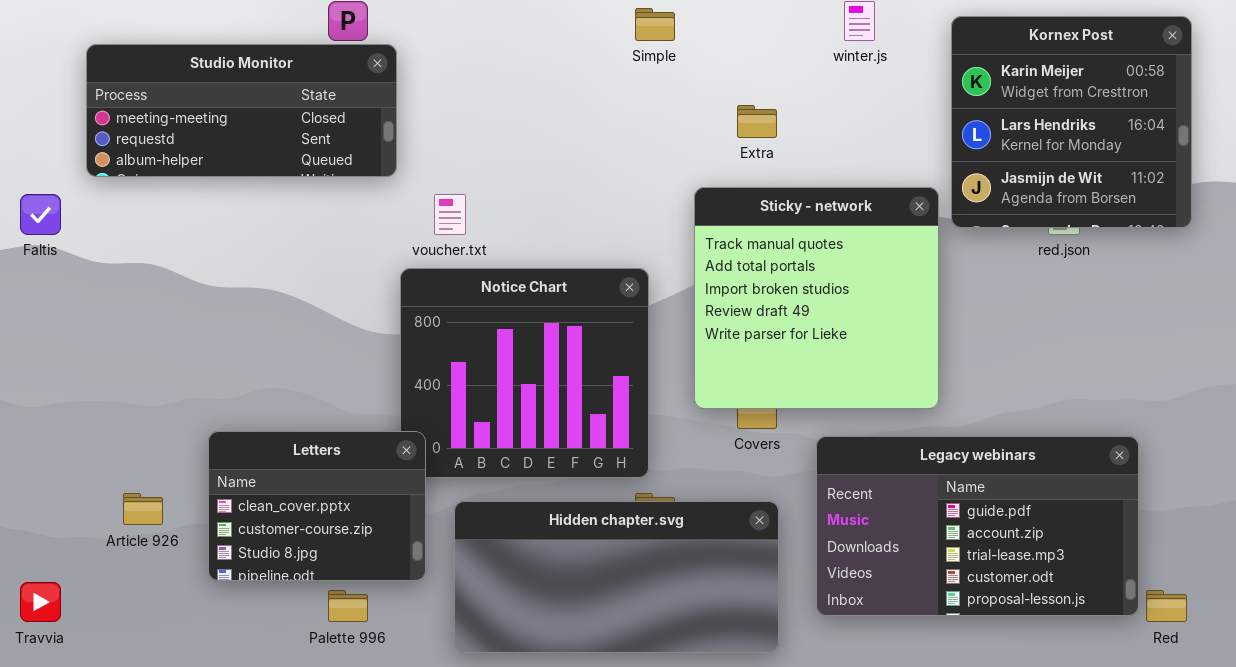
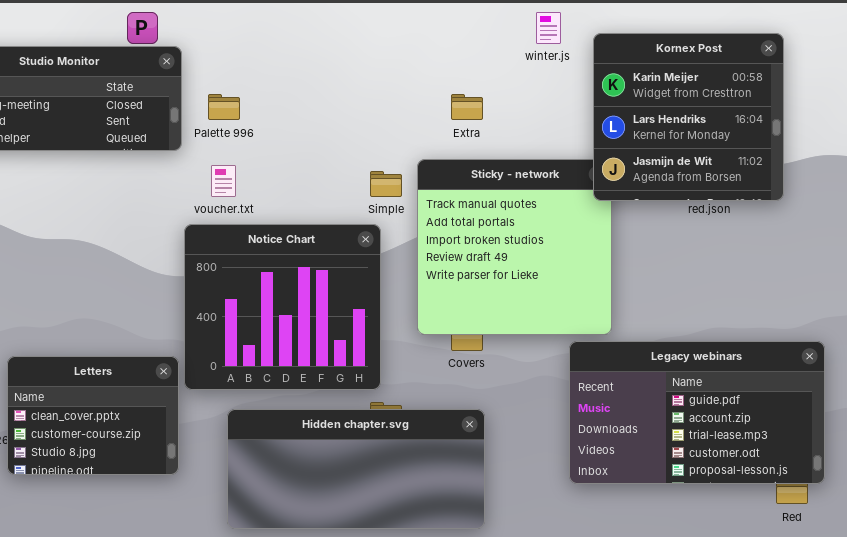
Simple: [635,8,675,41] -> [370,171,402,197], moved
Kornex Post: [951,16,1192,228] -> [593,33,784,201], moved
Letters: [208,431,426,581] -> [7,356,179,475], moved
Legacy webinars: [816,436,1139,616] -> [569,341,825,484], moved
Palette 996: [328,590,368,622] -> [208,94,240,120], moved

